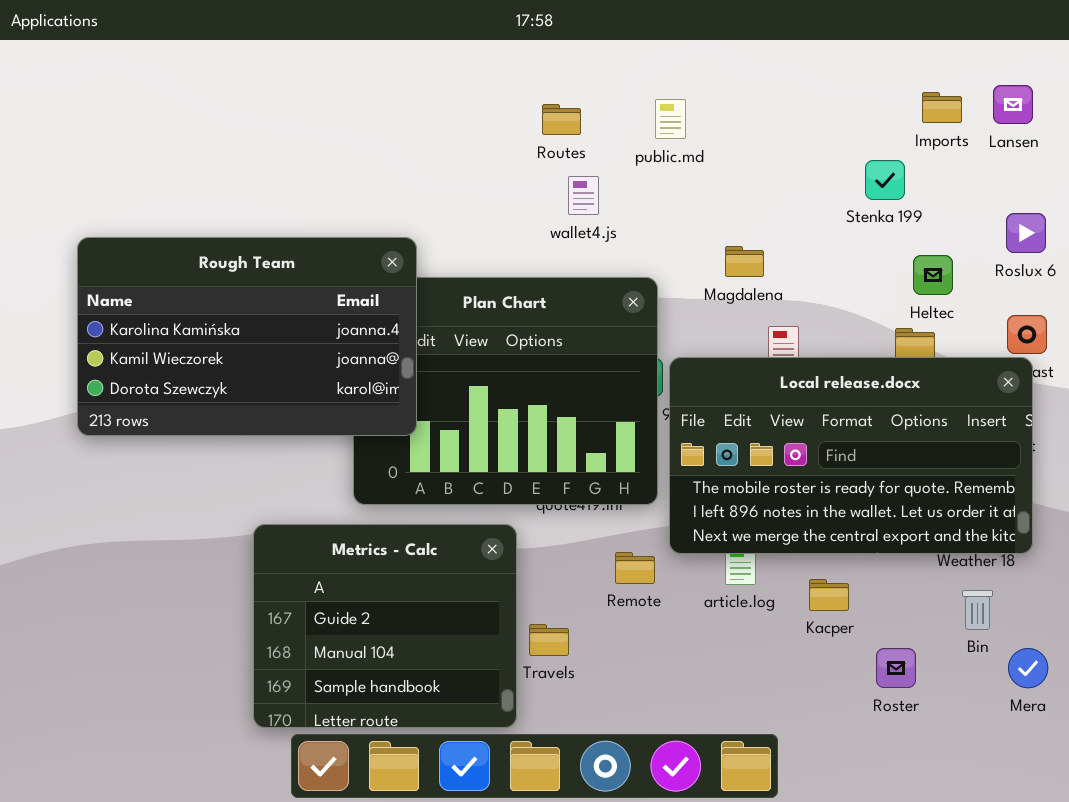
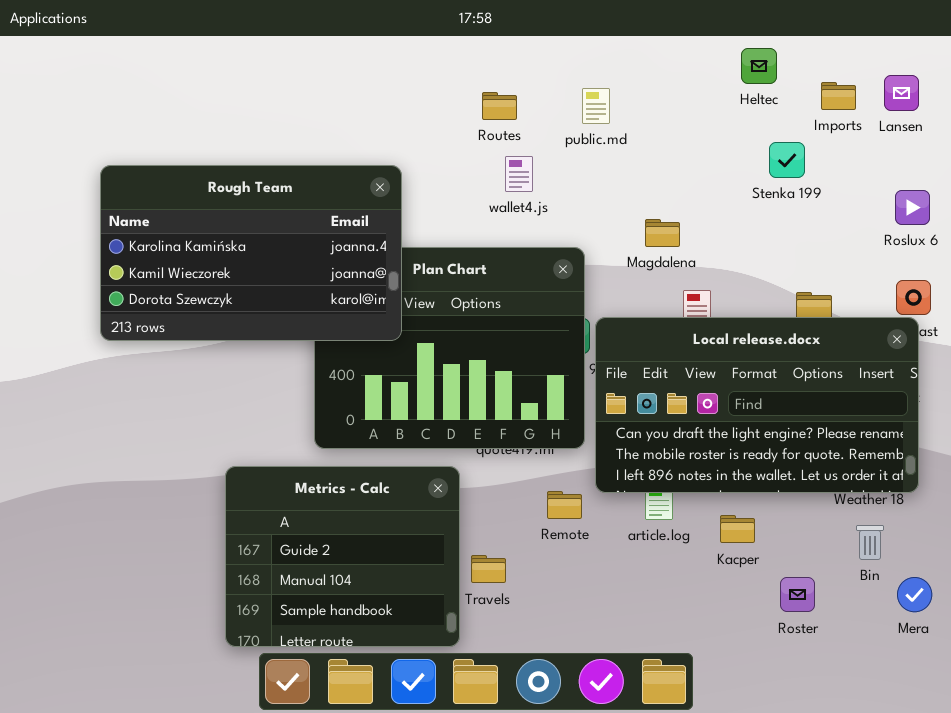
Rough Team: [77,237,417,436] -> [100,165,402,341], moved
Heltec: [913,255,953,295] -> [741,48,777,84], moved
Local release.docx: [669,357,1033,554] -> [595,317,919,493], scrolled up 1 row

